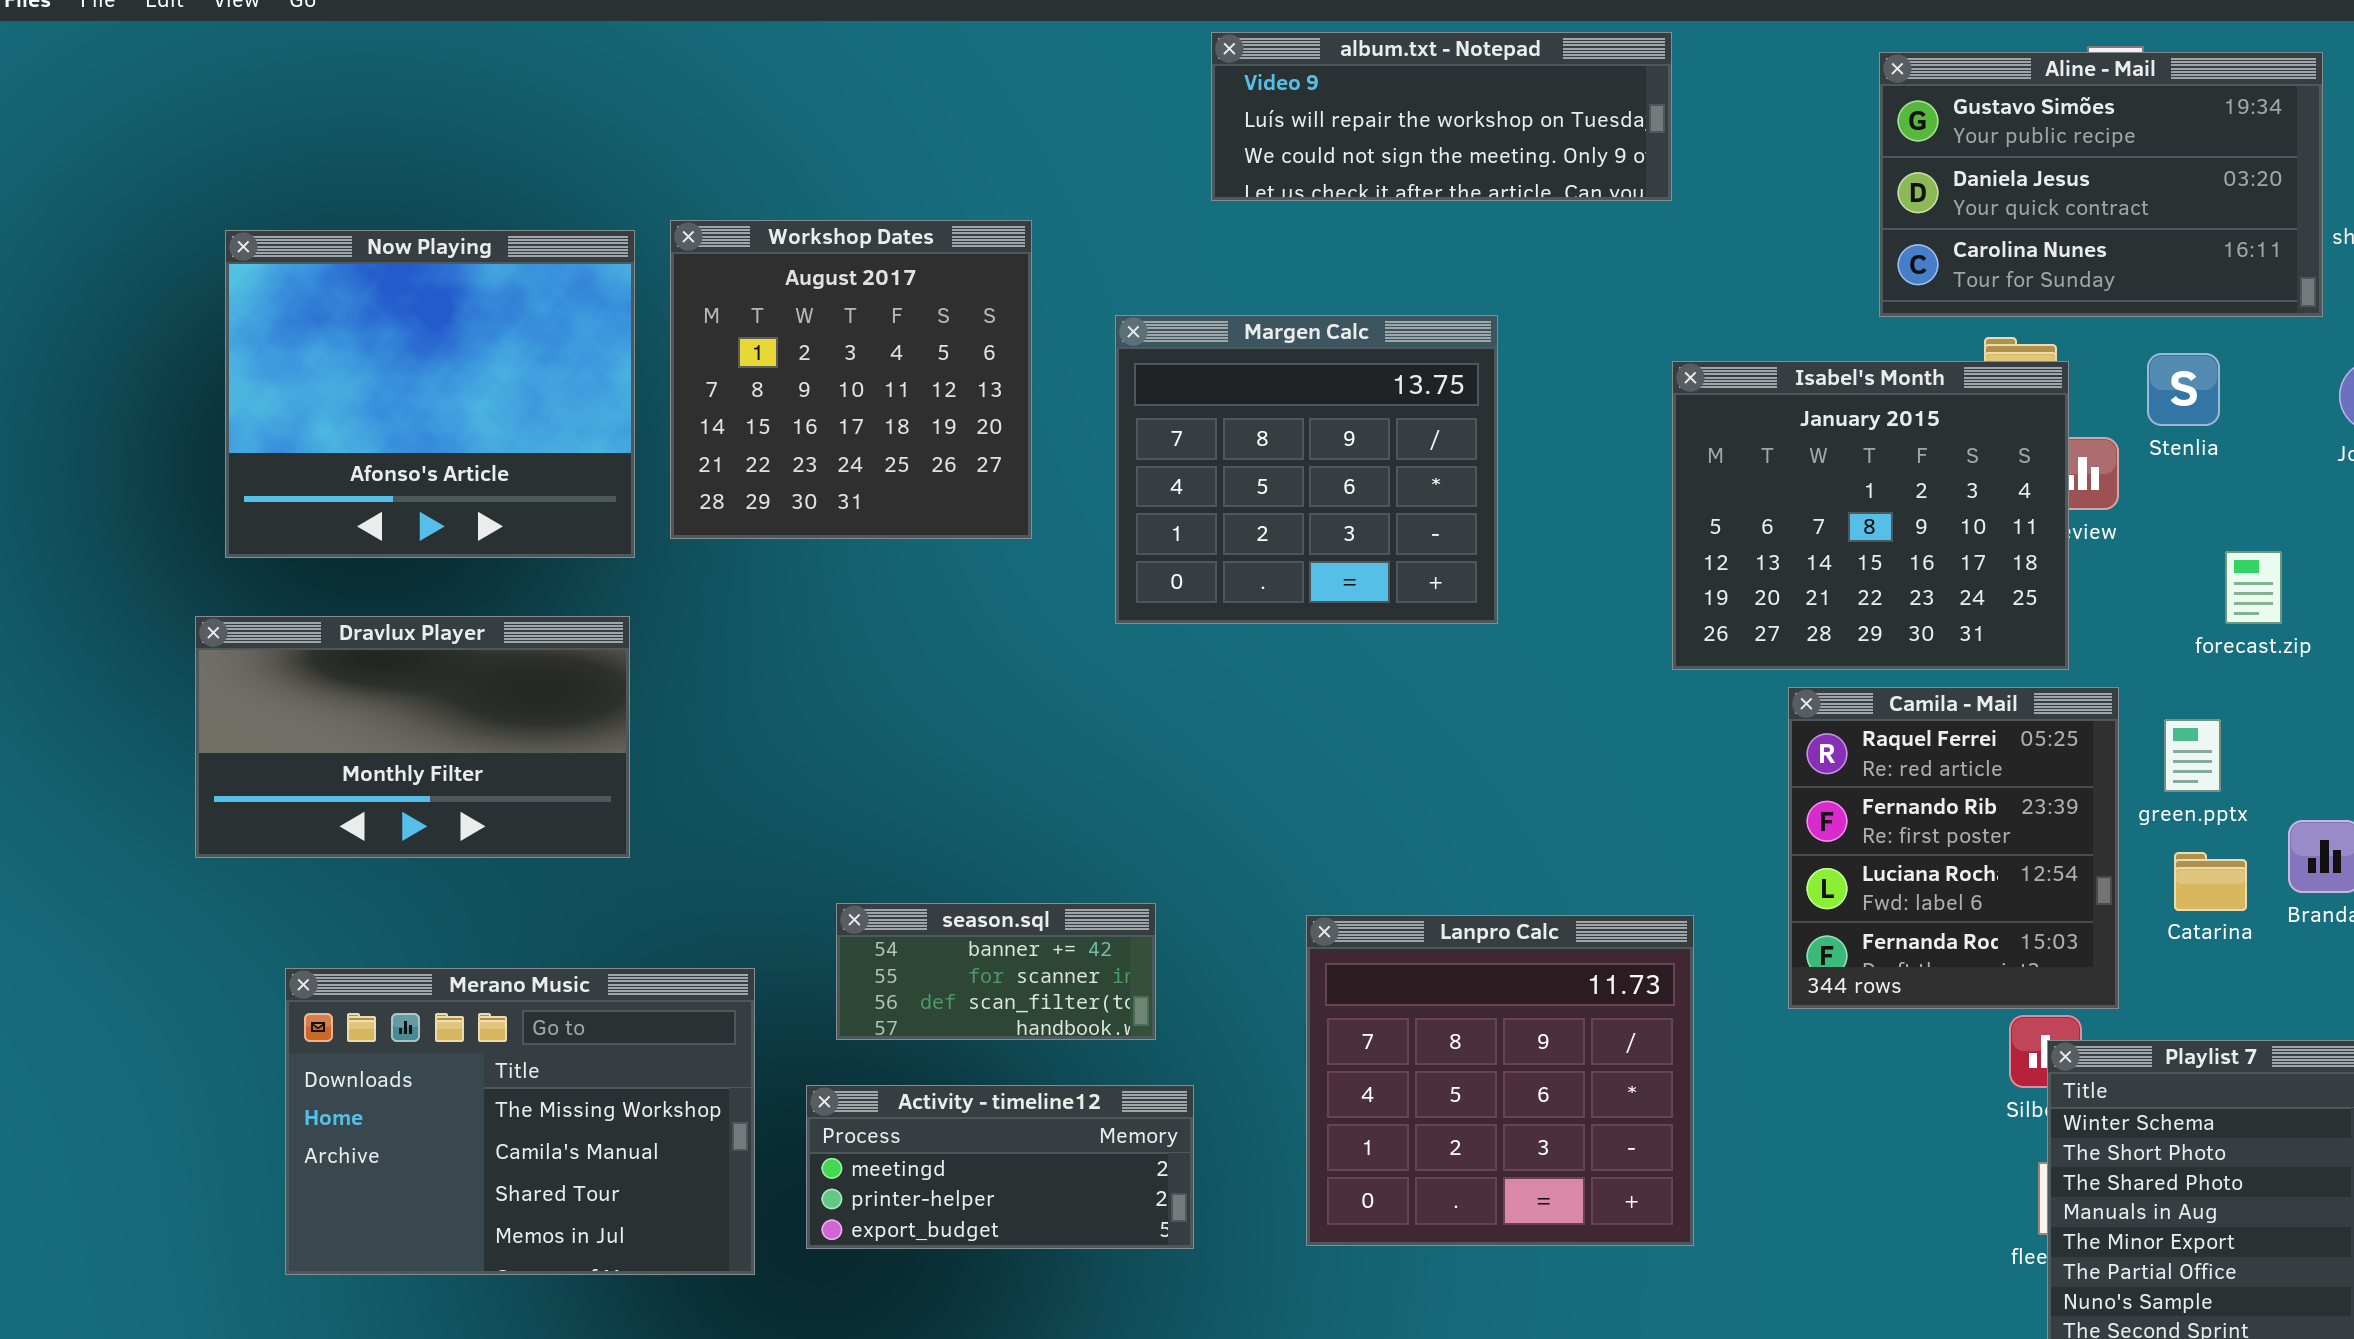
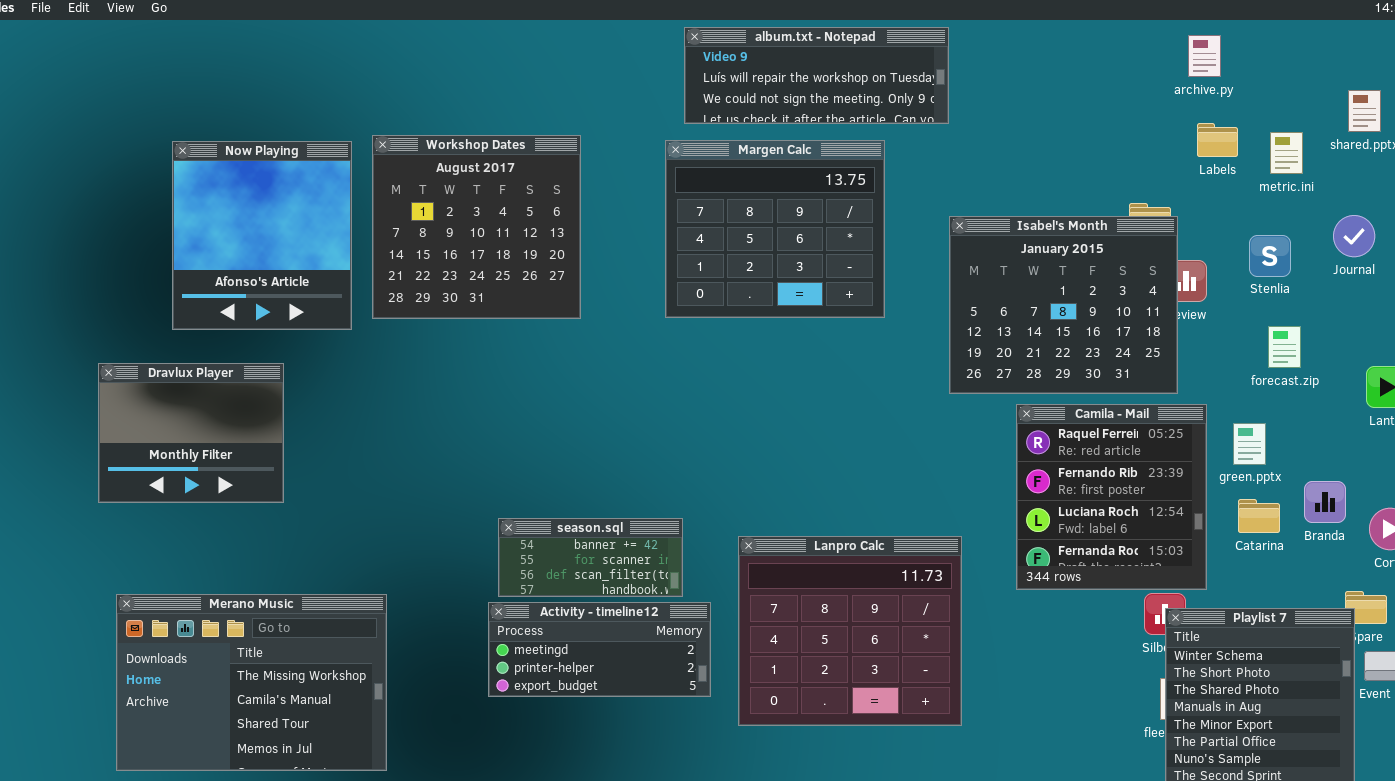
Aline - Mail: [1879,52,2323,317] -> none, closed
Now Playing: [225,230,635,558] -> [172,141,352,330], resized
Margen Calc: [1115,315,1498,624] -> [665,140,885,318], moved
Stenlia: [2147,353,2220,426] -> [1249,235,1291,277], moved
Dravlux Player: [195,616,630,858] -> [98,363,284,503], resized
season.sql: [836,903,1156,1040] -> [498,518,683,597], moved
Merano Music: [285,968,755,1275] -> [116,594,387,771], moved
Activity - timeline12: [806,1085,1194,1249] -> [488,602,711,697], moved

